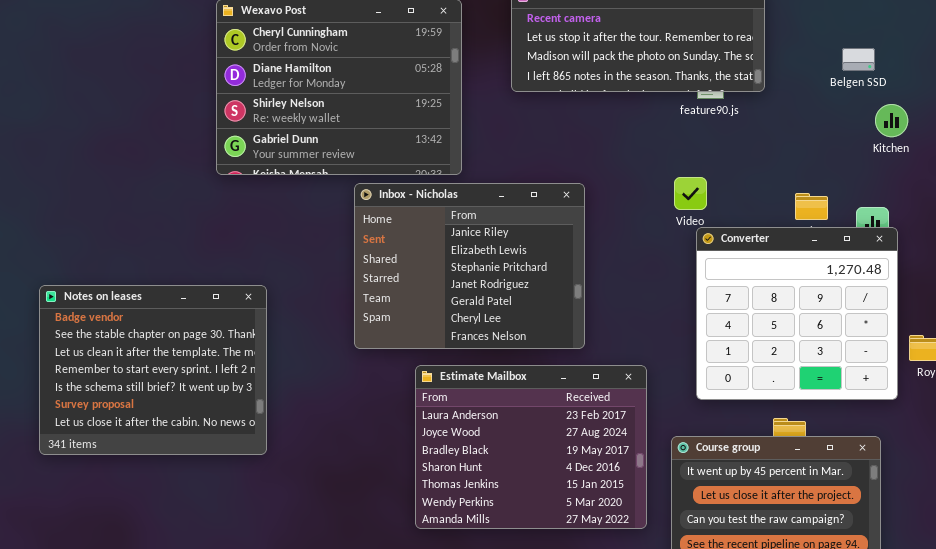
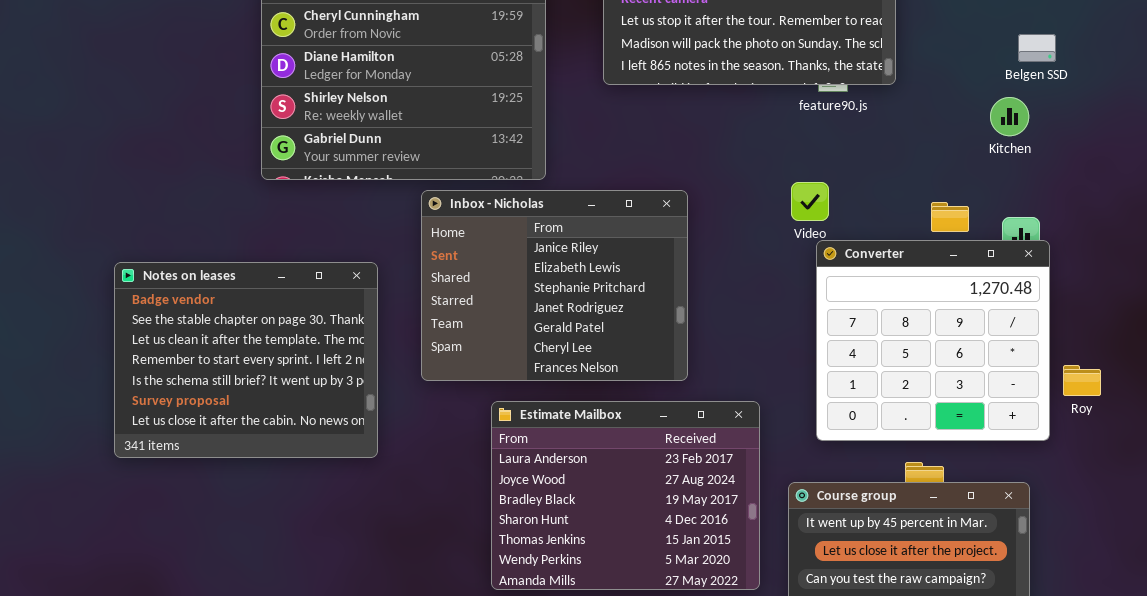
Belgen SSD: [842,48,875,71] -> [1018,34,1056,62], moved
Kitchen: [875,104,908,137] -> [990,97,1029,136], moved
Notes on leases: [39,285,267,455] -> [114,262,378,458], moved

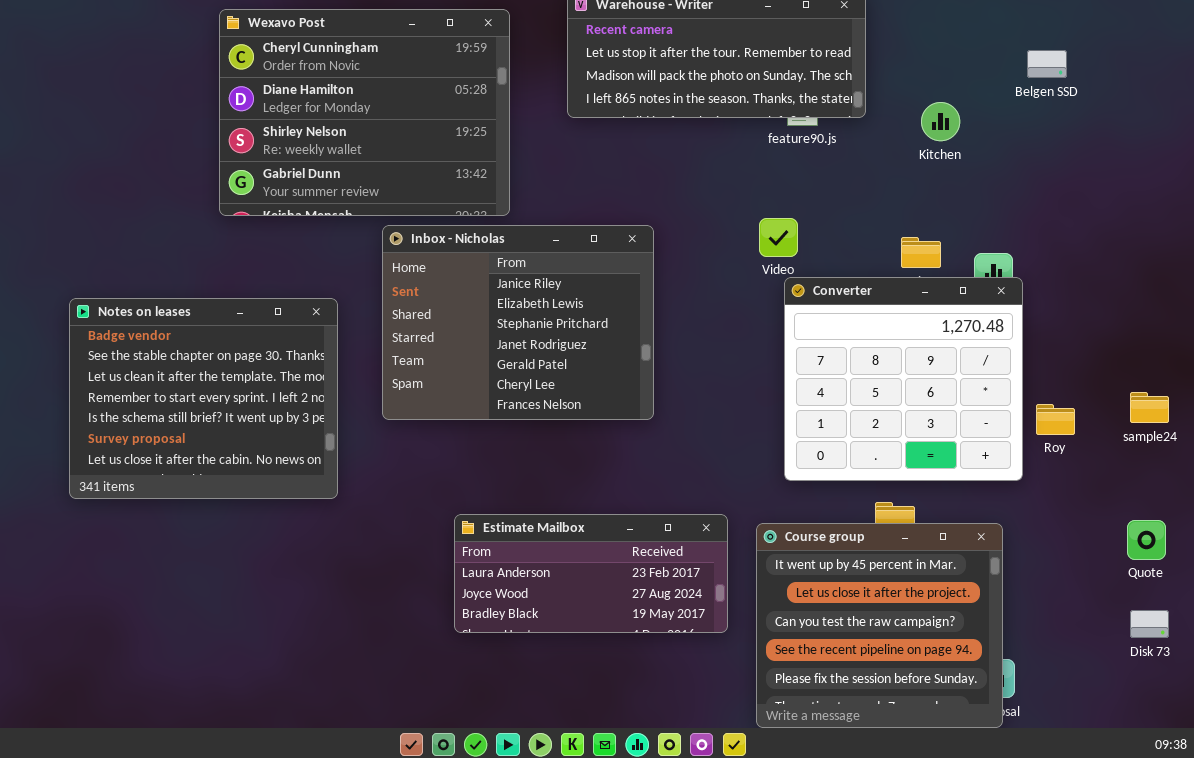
Belgen SSD: [1018,34,1056,62] -> [1027,50,1067,78], moved
Kitchen: [990,97,1029,136] -> [921,102,960,141], moved
Estimate Mailbox: [491,401,760,590] -> [454,514,728,633], resized

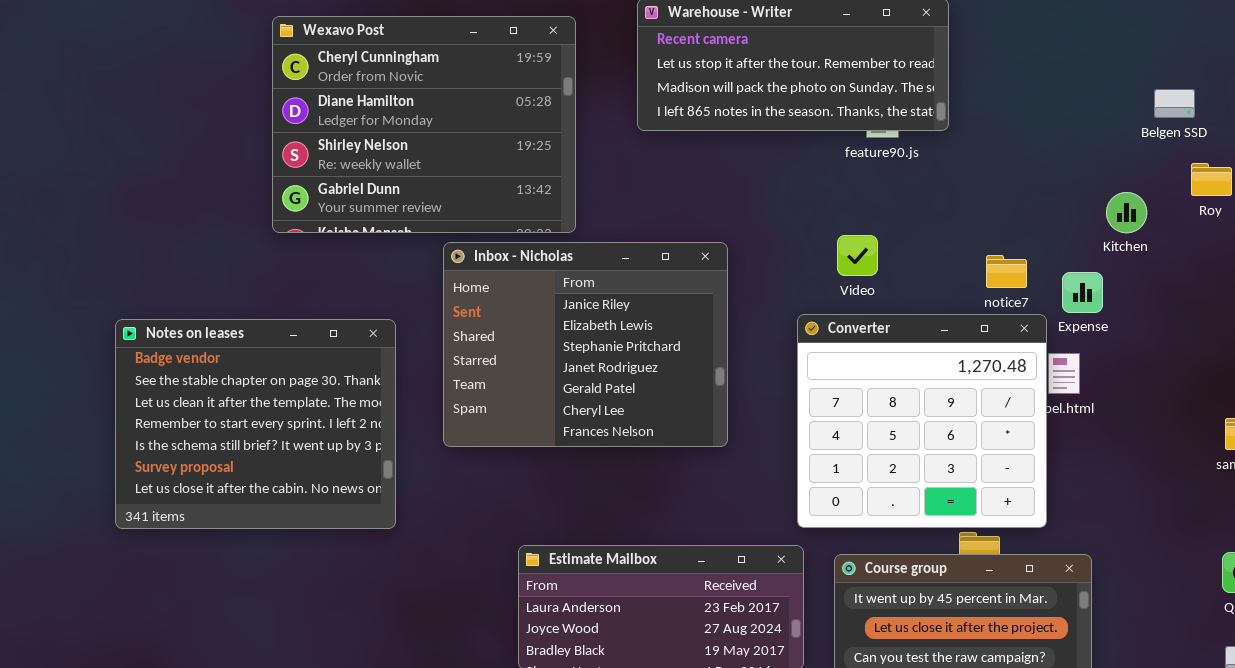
Belgen SSD: [1027,50,1067,78] -> [1154,89,1195,118], moved
Kitchen: [921,102,960,141] -> [1106,192,1147,233], moved
Converter: [784,277,1023,481] -> [797,314,1047,528], moved
Roy: [1036,404,1075,435] -> [1191,163,1232,196], moved

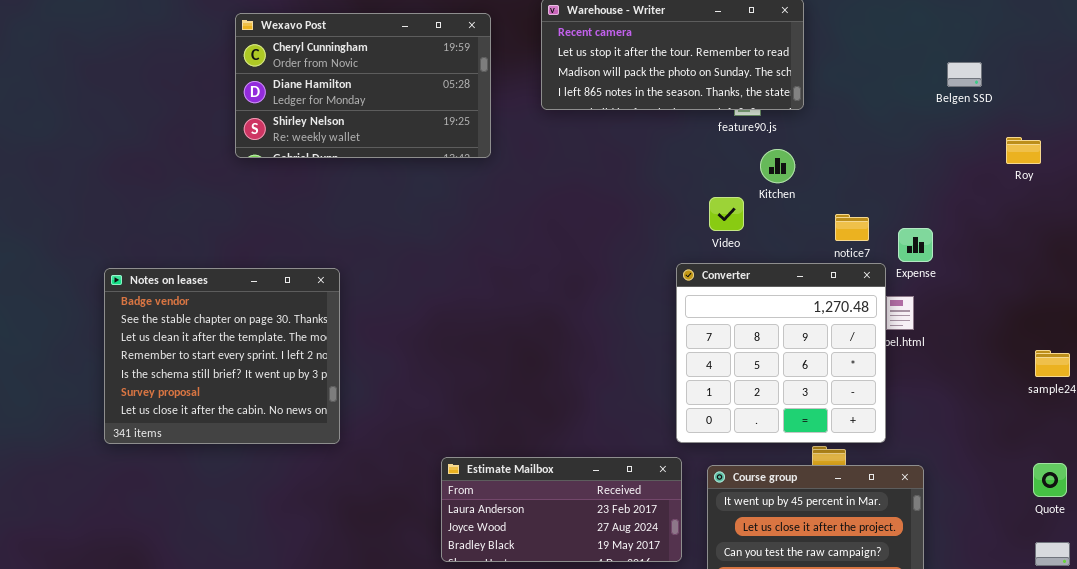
Wexavo Post: [272,16,576,233] -> [235,13,491,158], resized
Belgen SSD: [1154,89,1195,118] -> [947,62,982,87], moved
Kitchen: [1106,192,1147,233] -> [760,149,795,183], moved
Inbox - Nicholas: [443,242,728,447] -> none, closed

